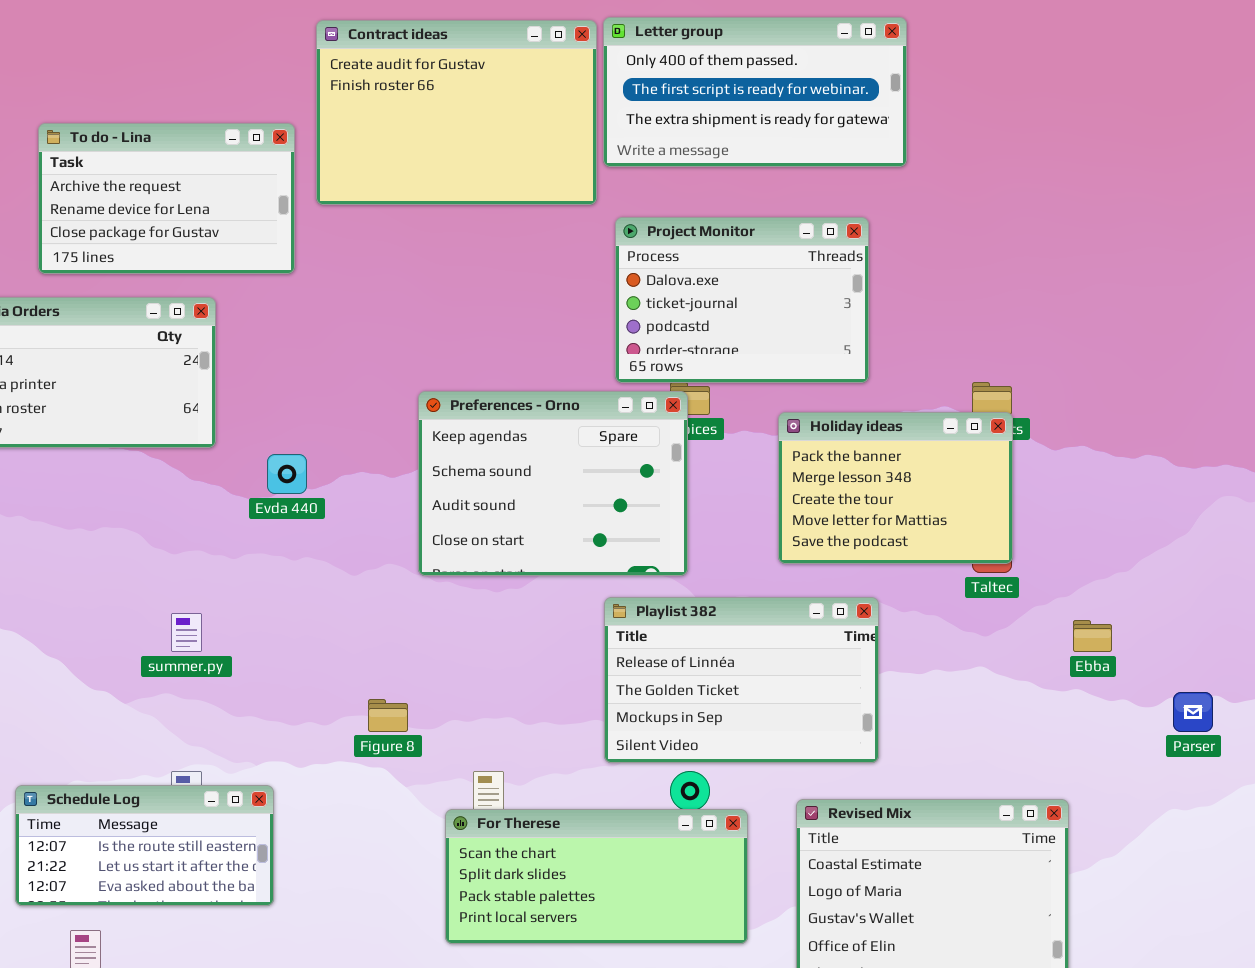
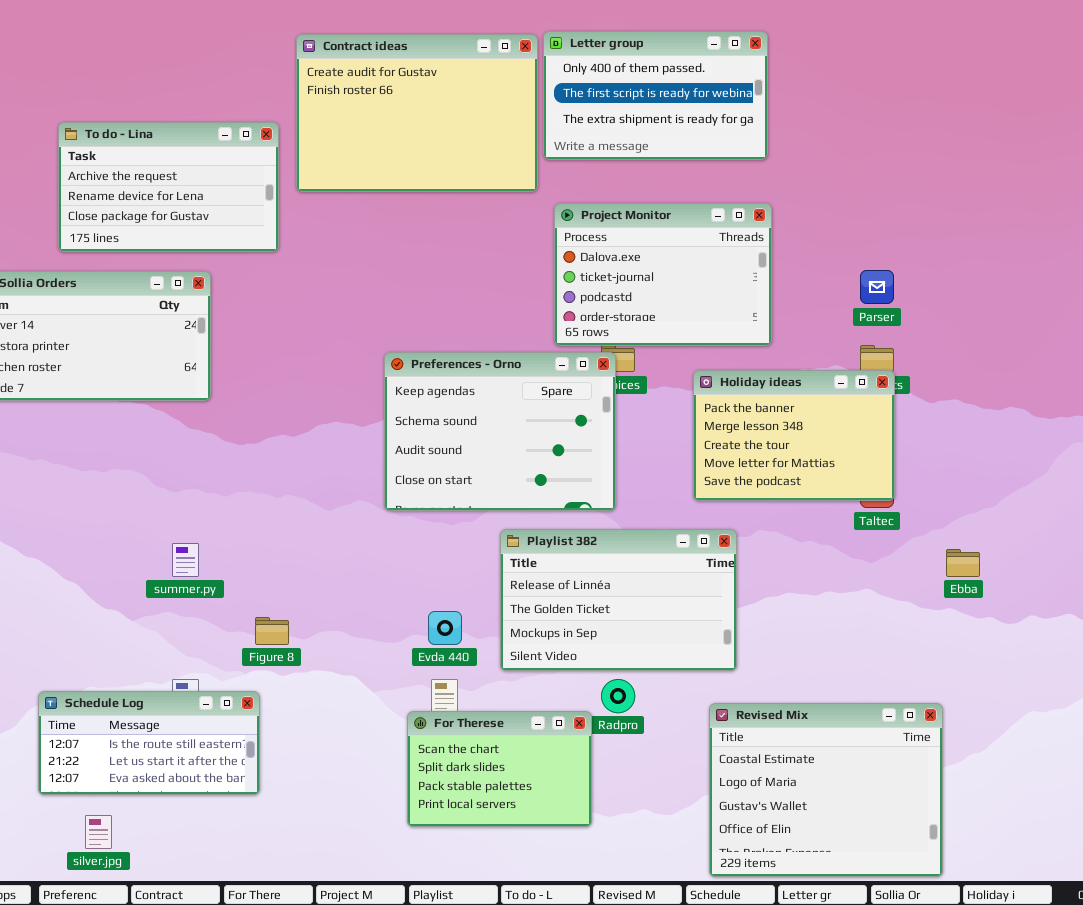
Letter group: [603,17,907,167] -> [543,31,768,160], resized
Evda 440: [267,454,307,494] -> [428,611,462,645], moved
Playlist 382: [604,597,879,763] -> [500,529,737,671], moved
Parser: [1173,692,1213,732] -> [860,270,894,304], moved
Figure 8: [368,699,408,732] -> [255,617,289,645], moved
For Therese: [445,809,748,944] -> [407,711,592,827], resized

